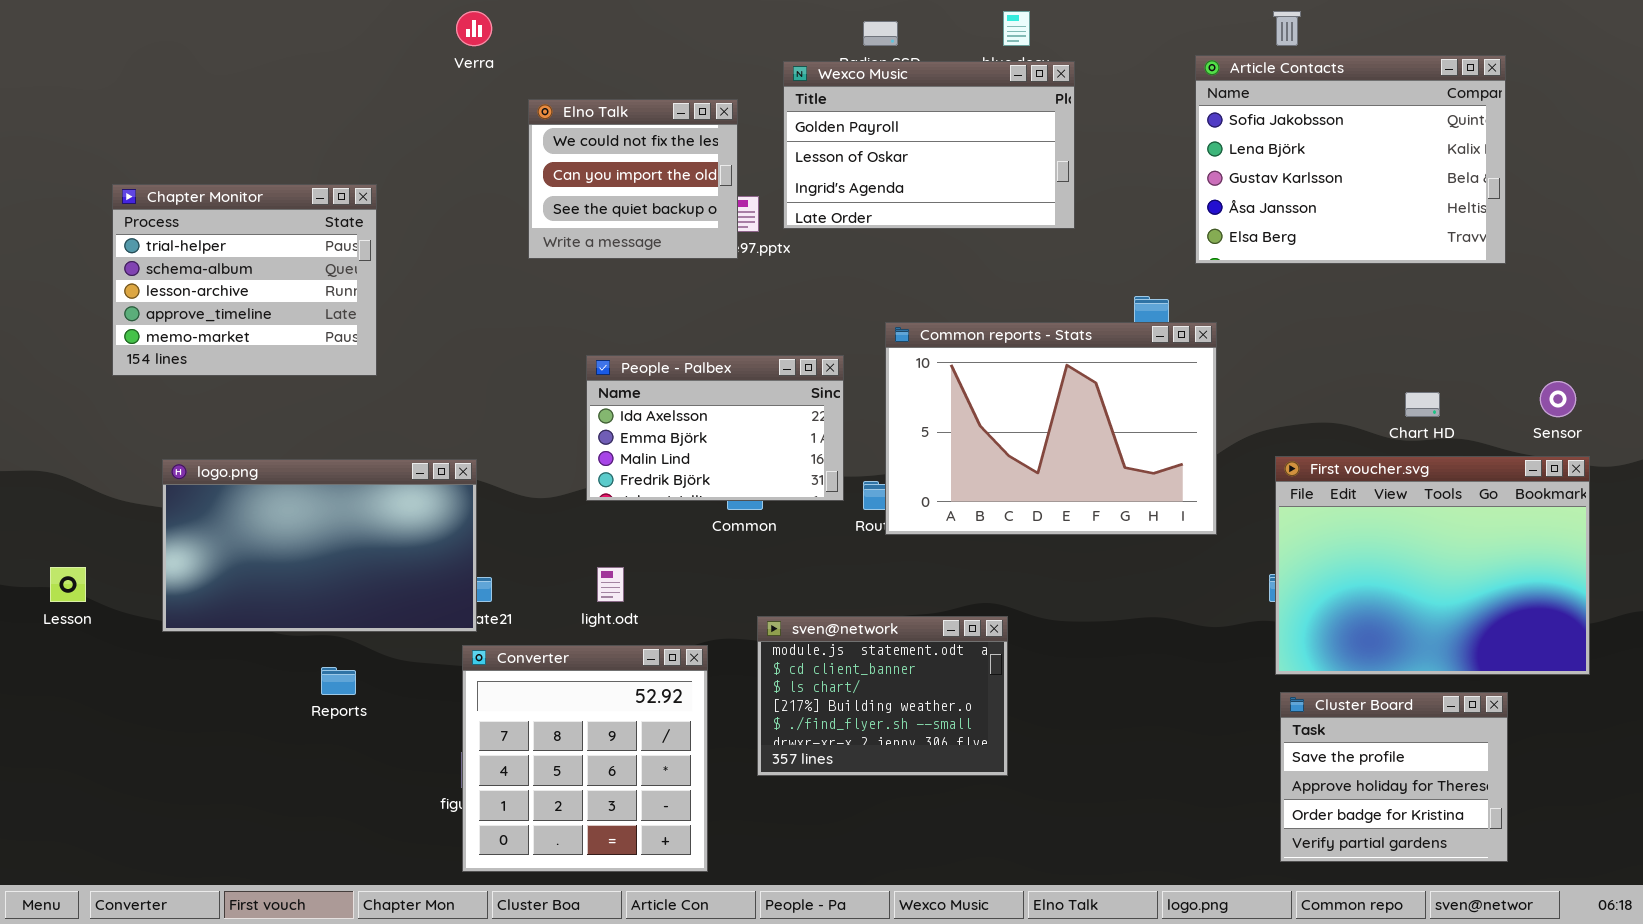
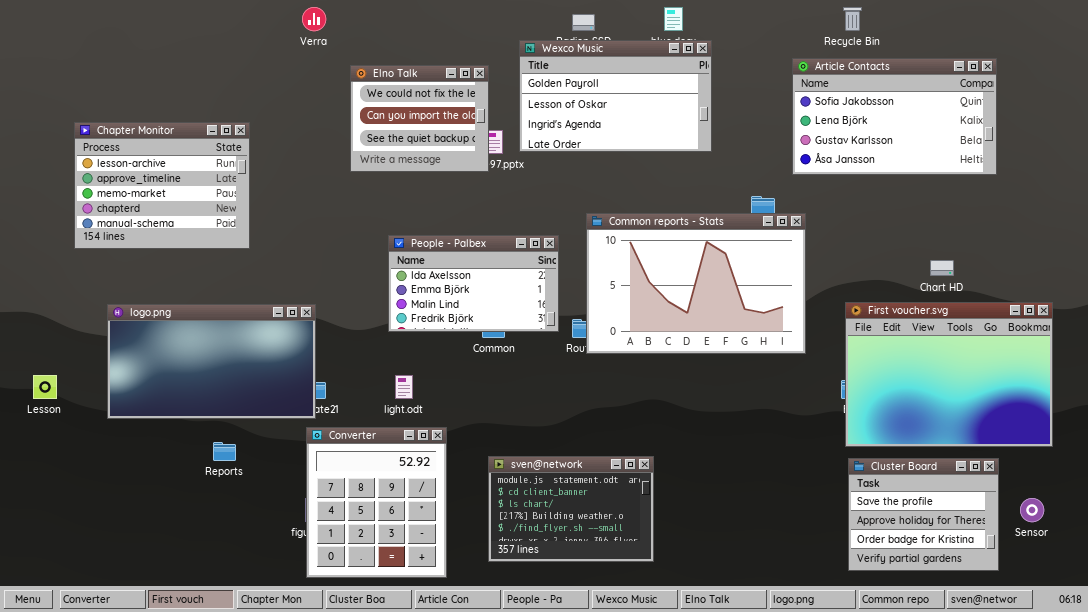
Article Contacts: [1195,55,1506,264] -> [792,58,997,175], resized
Chapter Monitor: [112,184,377,376] -> [74,122,250,249], scrolled down 2 rows
Sensor: [1540,381,1576,417] -> [1020,498,1044,522], moved
sven@network: [757,616,1008,776] -> [488,456,654,562], moved
Converter: [462,645,708,872] -> [306,427,447,578], resized

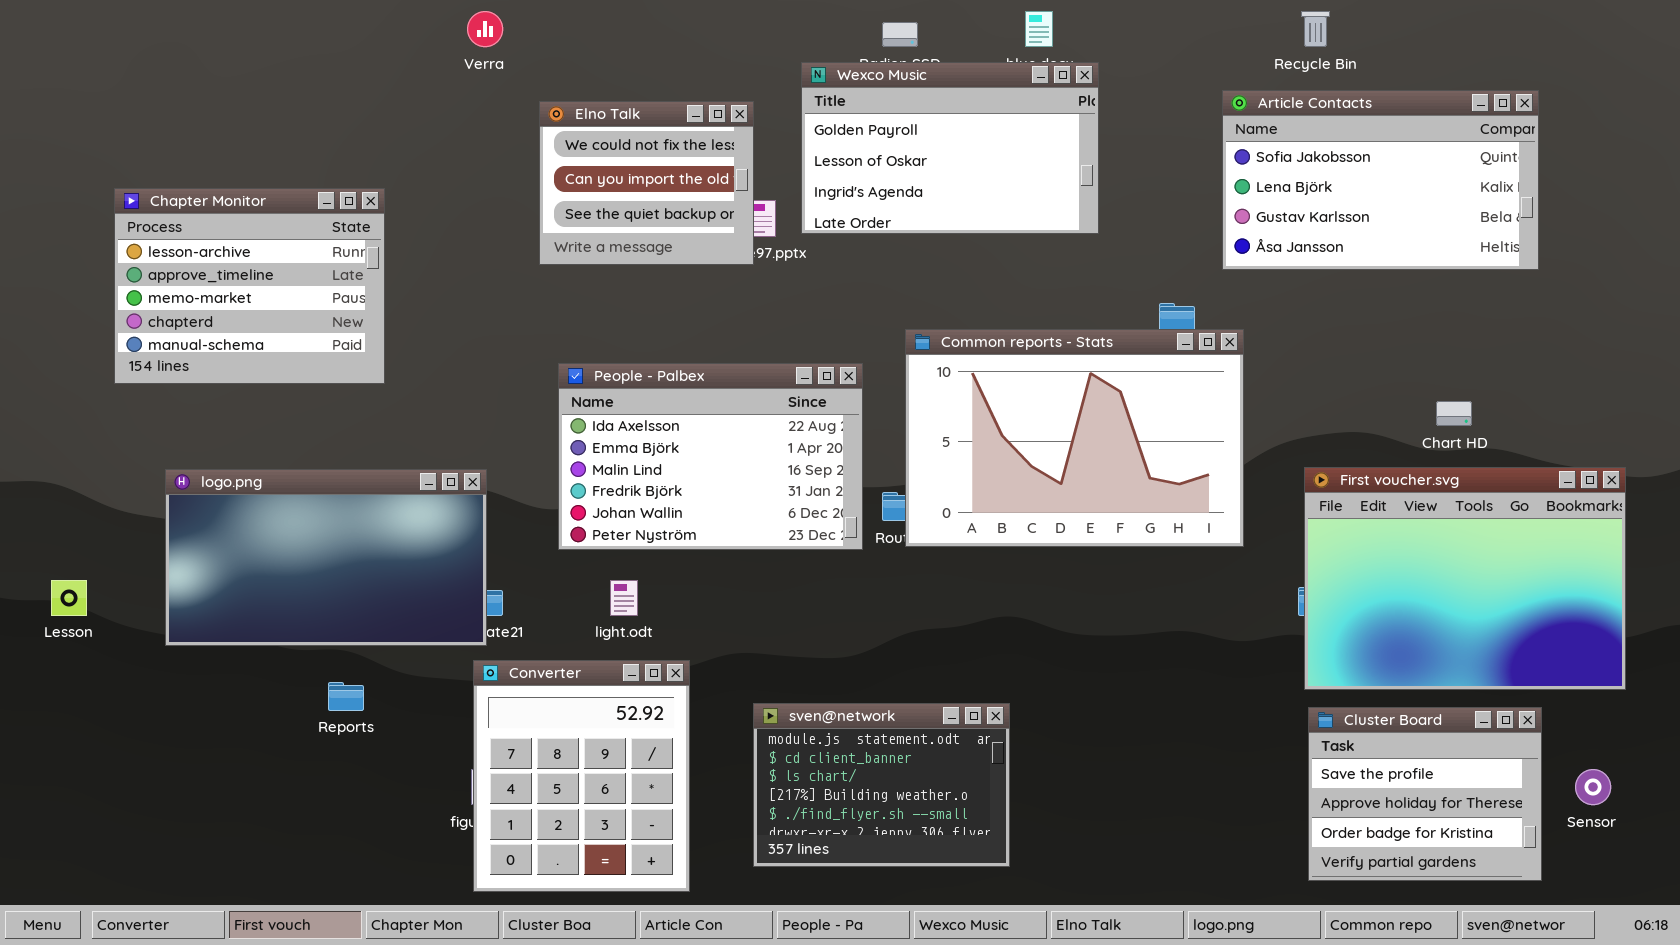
People - Palbex: [388,235,559,332] -> [558,363,863,550], resized

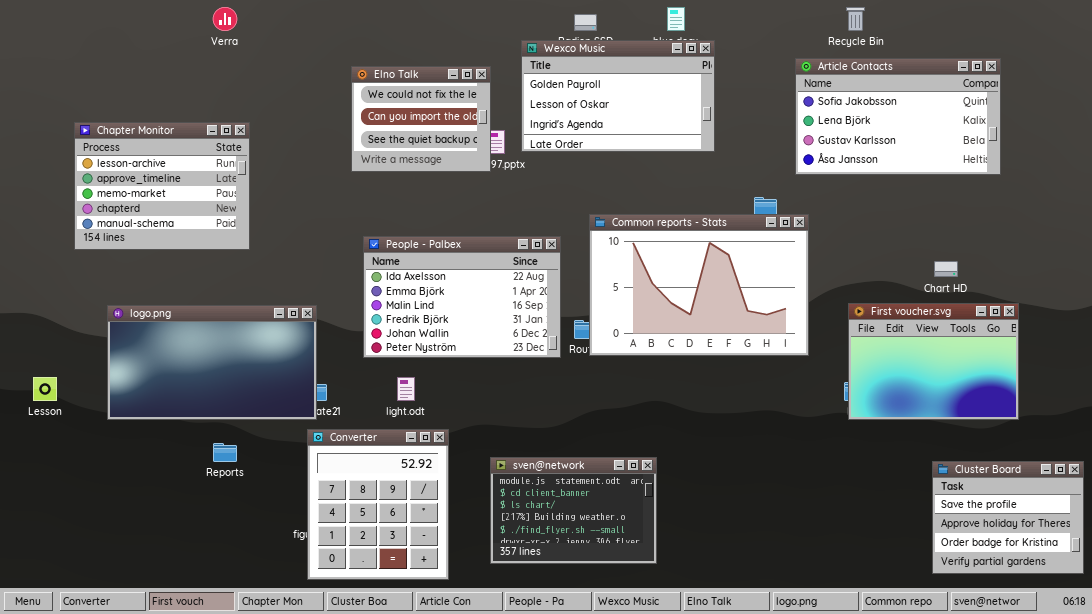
Verra: [467,11,503,47] -> [213,7,237,31], moved
First voucher.svg: [1304,467,1626,690] -> [848,303,1019,420], resized
Cluster Board: [1308,707,1542,881] -> [932,461,1084,574], moved

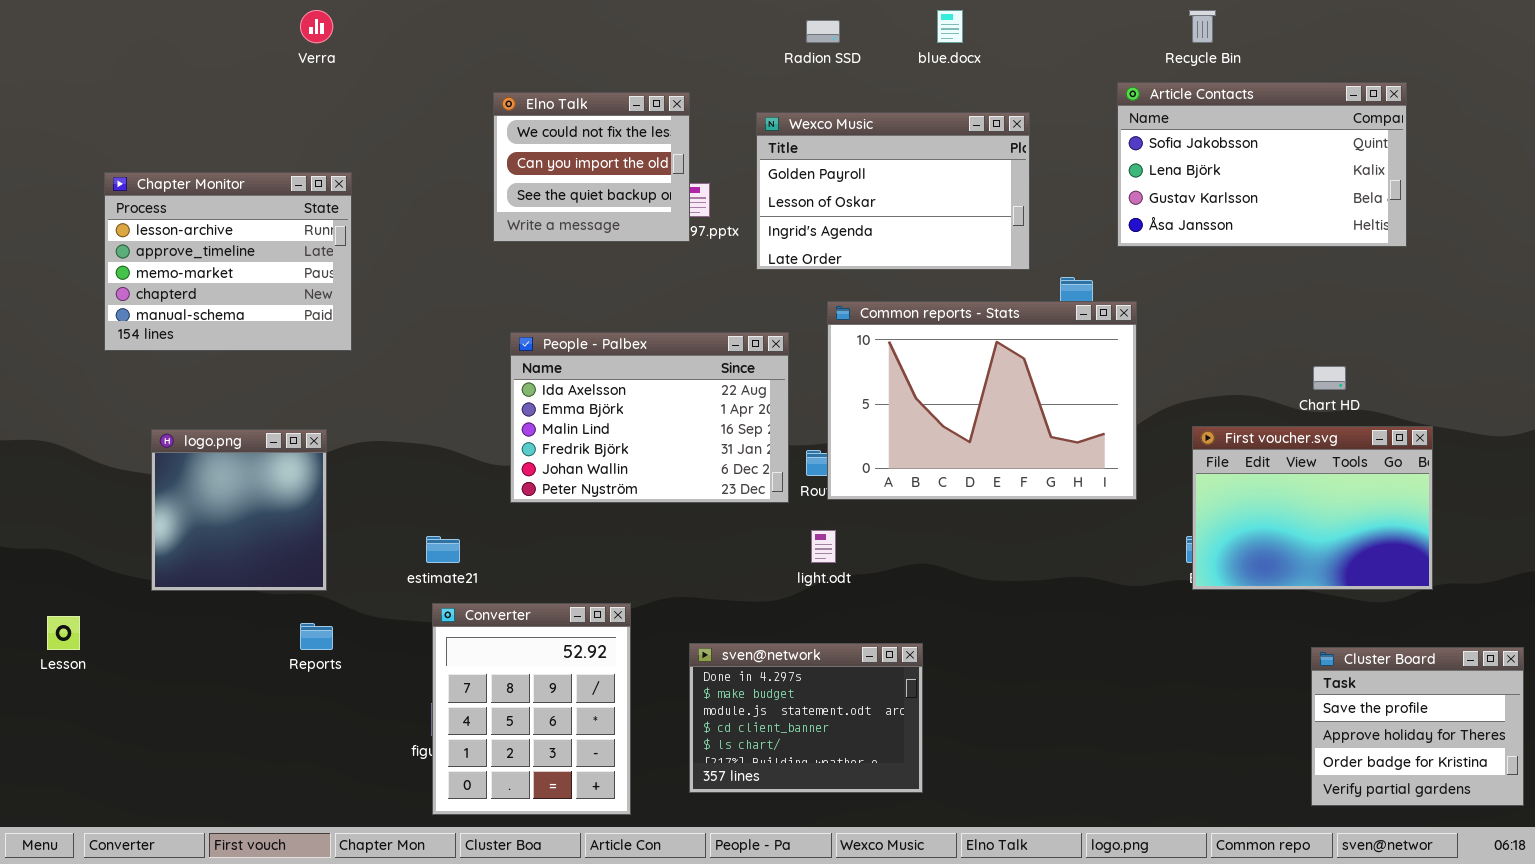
Wexco Music: [521,40,715,152] -> [756,112,1030,270], moved
logo.png: [107,305,317,420] -> [151,429,327,591], resized
Lesson: [33,377,57,401] -> [47,616,80,650], moved
light.odt: [397,377,415,401] -> [811,530,836,563], moved
sven@network: [490,457,657,564] -> [689,643,923,793], scrolled up 2 rows

